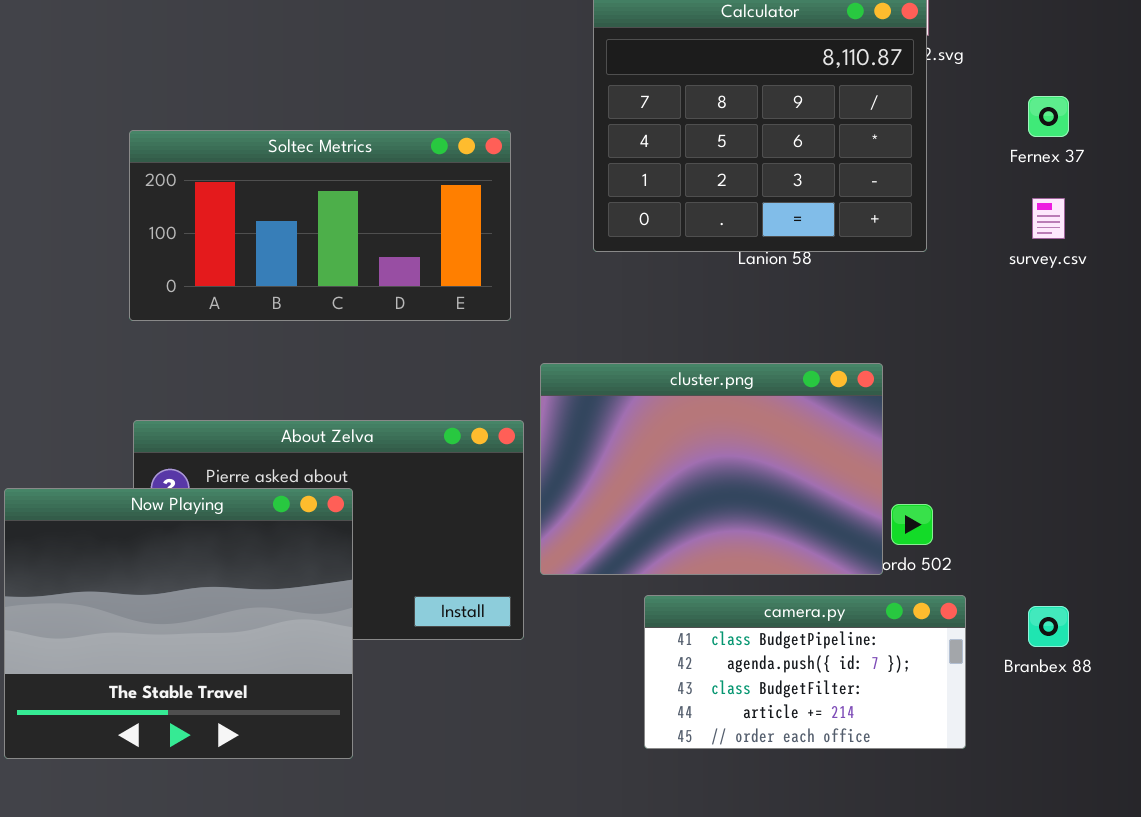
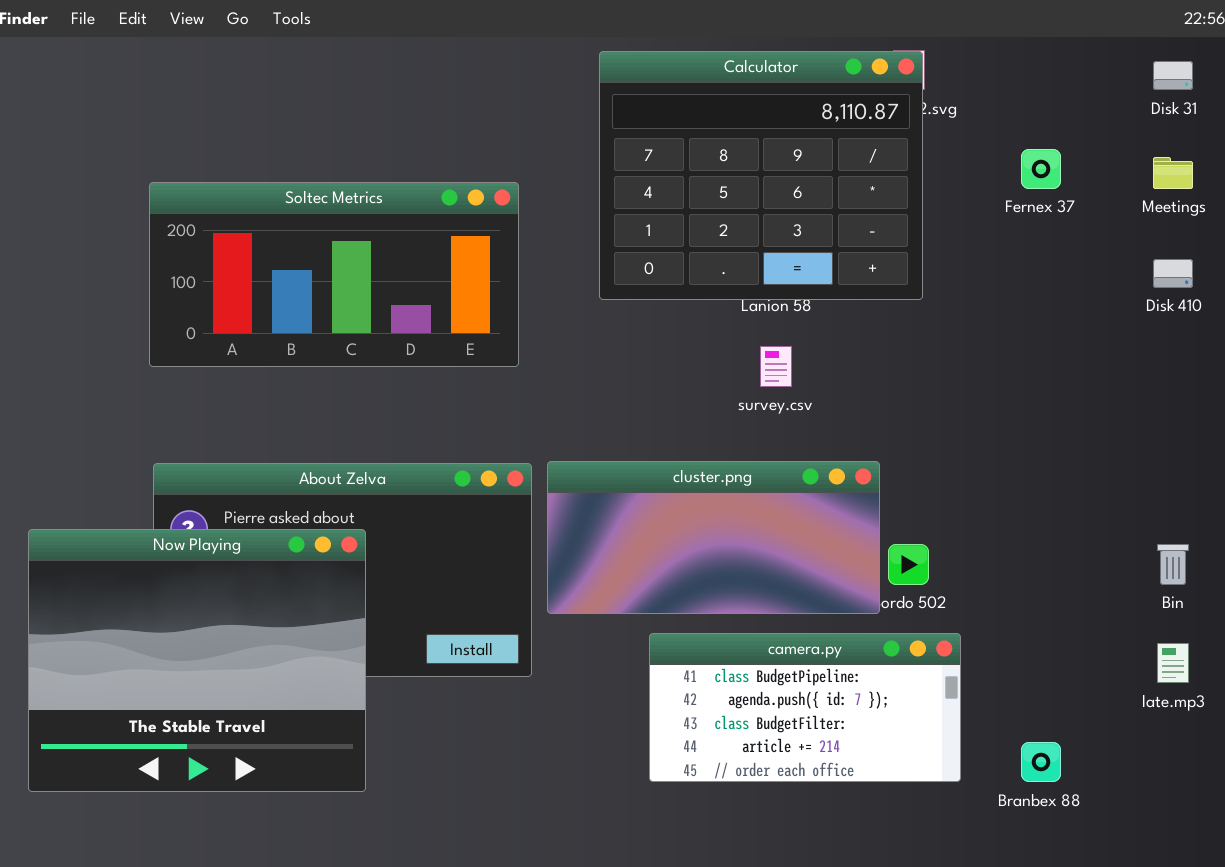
survey.csv: [1032,198,1065,239] -> [760,346,792,387], moved
cluster.png: [540,363,883,575] -> [547,461,880,614], resized
Branbex 88: [1028,606,1069,647] -> [1021,742,1061,782], moved

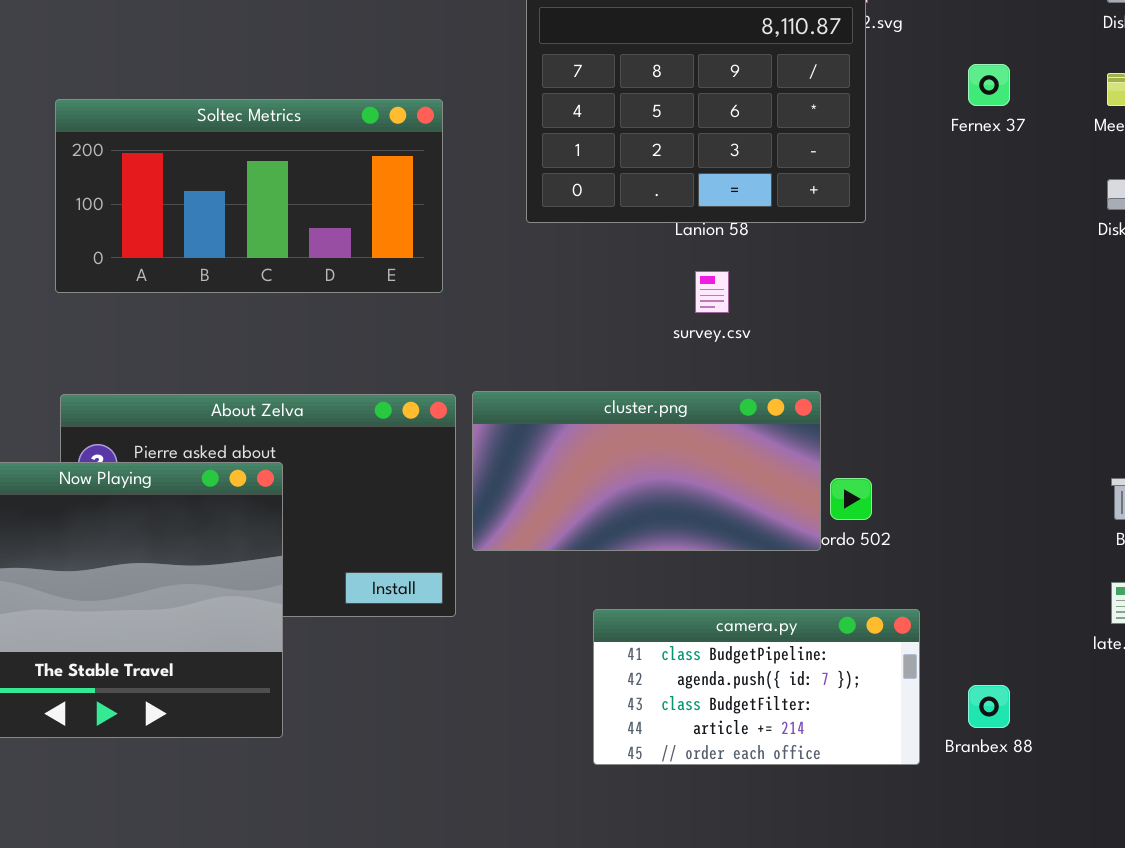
camera.py: [649,633,961,782] -> [593,609,920,765], moved

